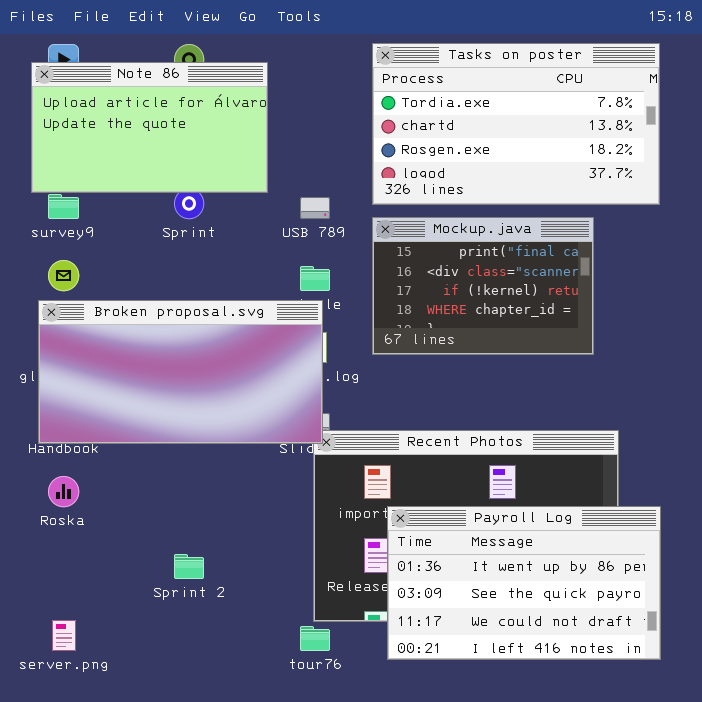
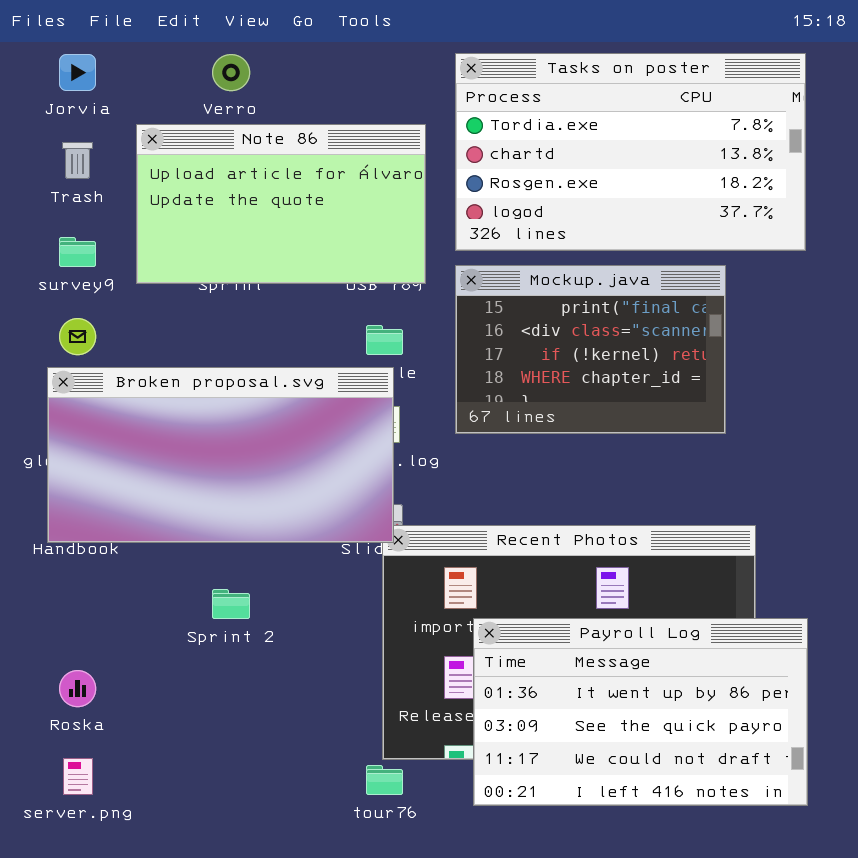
Note 86: [31,62,268,193] -> [136,124,426,284], moved
Roska: [48,476,79,507] -> [59,670,96,707], moved
Sprint 2: [174,554,204,579] -> [212,589,250,619], moved

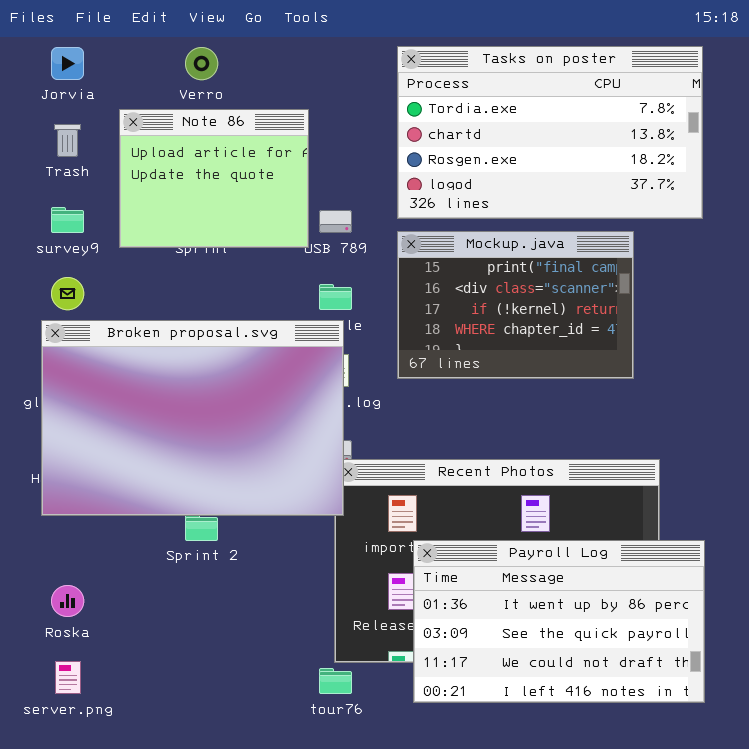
Note 86: [136,124,426,284] -> [119,109,309,248], resized
Broken proposal.svg: [47,367,394,543] -> [41,320,344,516], resized

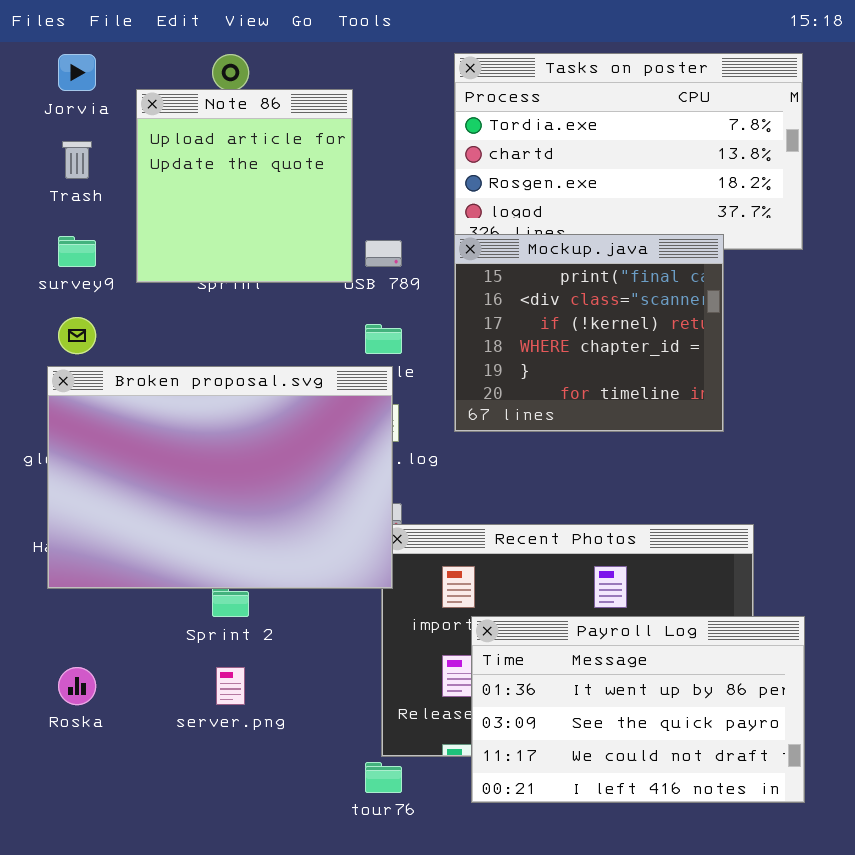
Note 86: [119,109,309,248] -> [136,89,353,283], resized
Mockup.java: [397,231,634,379] -> [454,234,724,432], resized
server.png: [55,661,81,694] -> [216,667,245,705], moved

